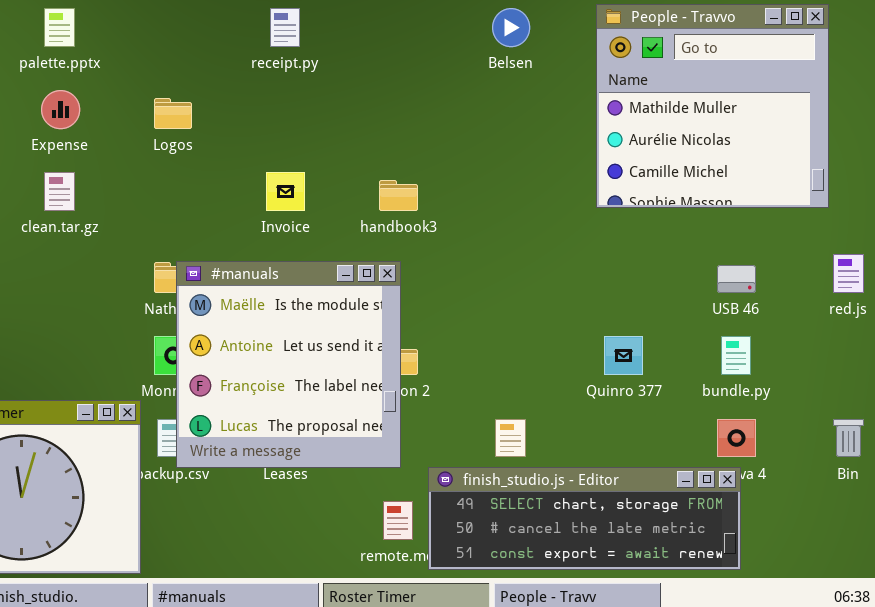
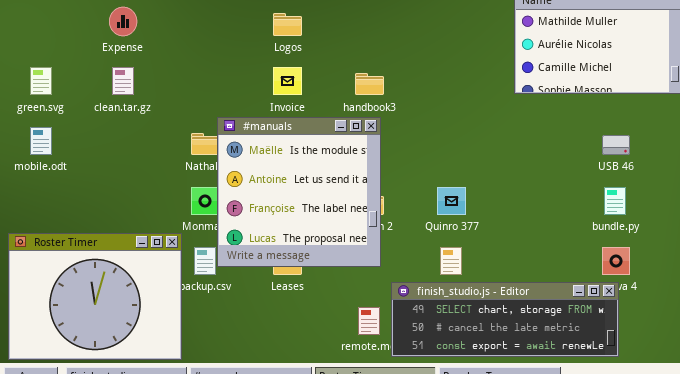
Logos: [154,98,192,129] -> [273,13,302,36], moved
#manuals: [176,261,401,468] -> [217,117,381,267], moved
Quinro 377: [604,336,643,375] -> [437,187,466,215], moved

